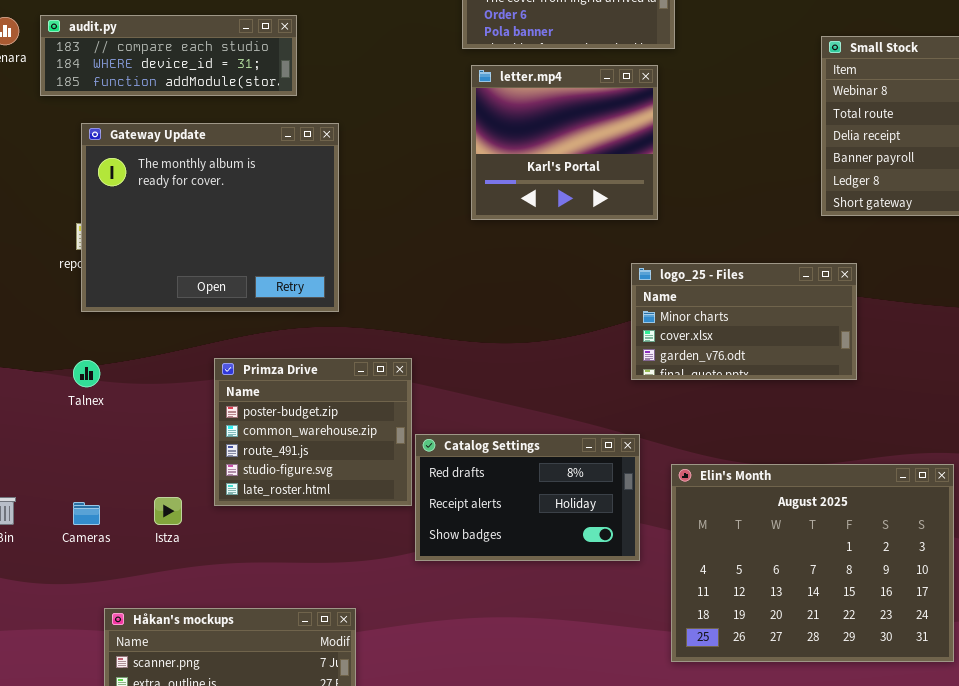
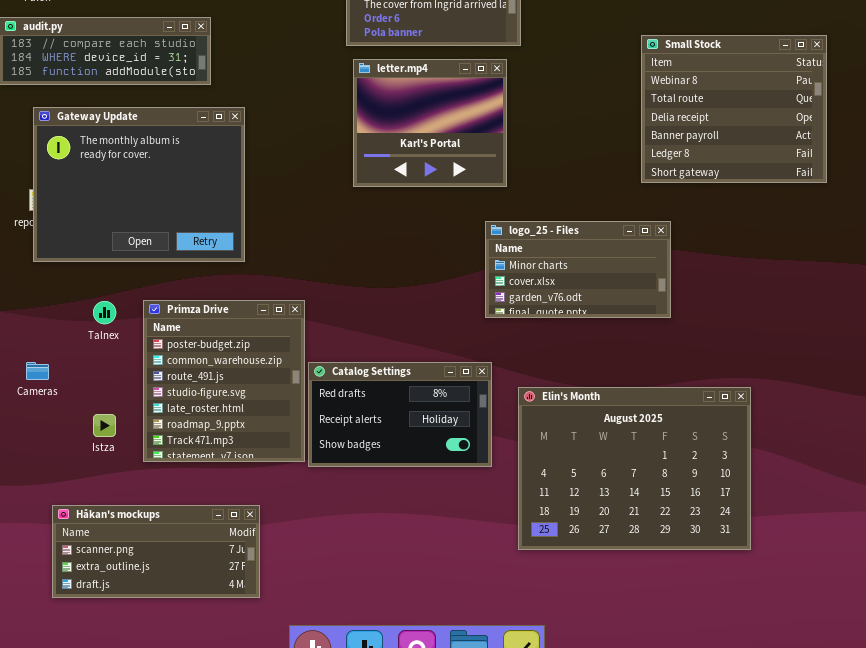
Primza Drive: [214,358,412,506] -> [143,300,305,462], resized
Talnex: [73,360,100,387] -> [93,301,116,324], moved
Cameras: [73,502,100,525] -> [26,362,49,380], moved

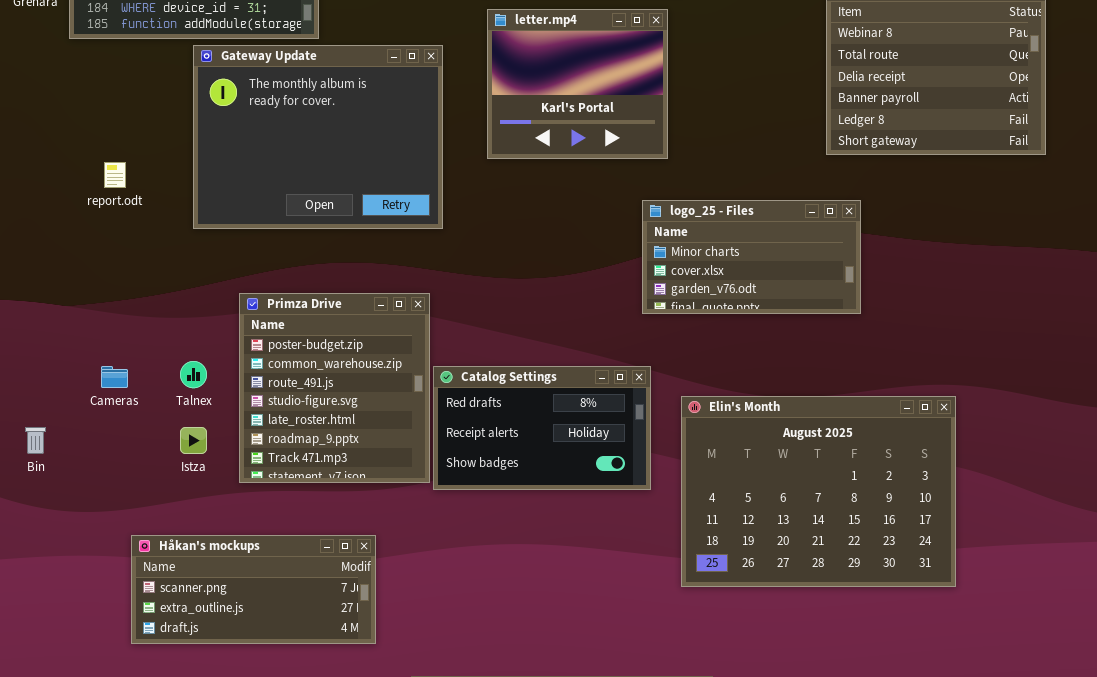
Gateway Update: [33,107,245,262] -> [193,45,443,229], moved
Talnex: [93,301,116,324] -> [180,361,207,388], moved

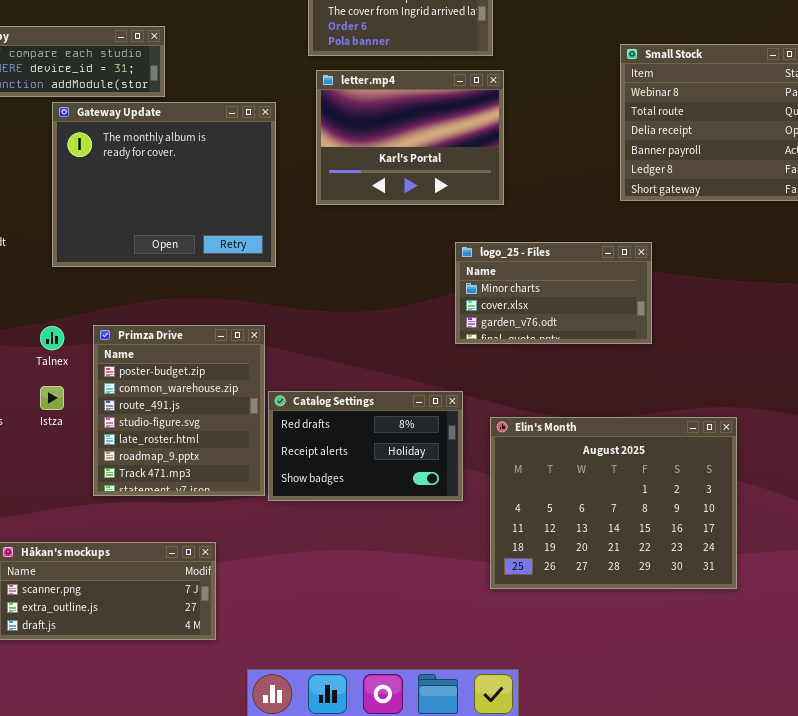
letter.mp4: [487,9,668,159] -> [316,70,504,205], resized
Talnex: [180,361,207,388] -> [40,326,64,350], moved
Istza: [180,427,207,454] -> [40,386,64,410], moved

